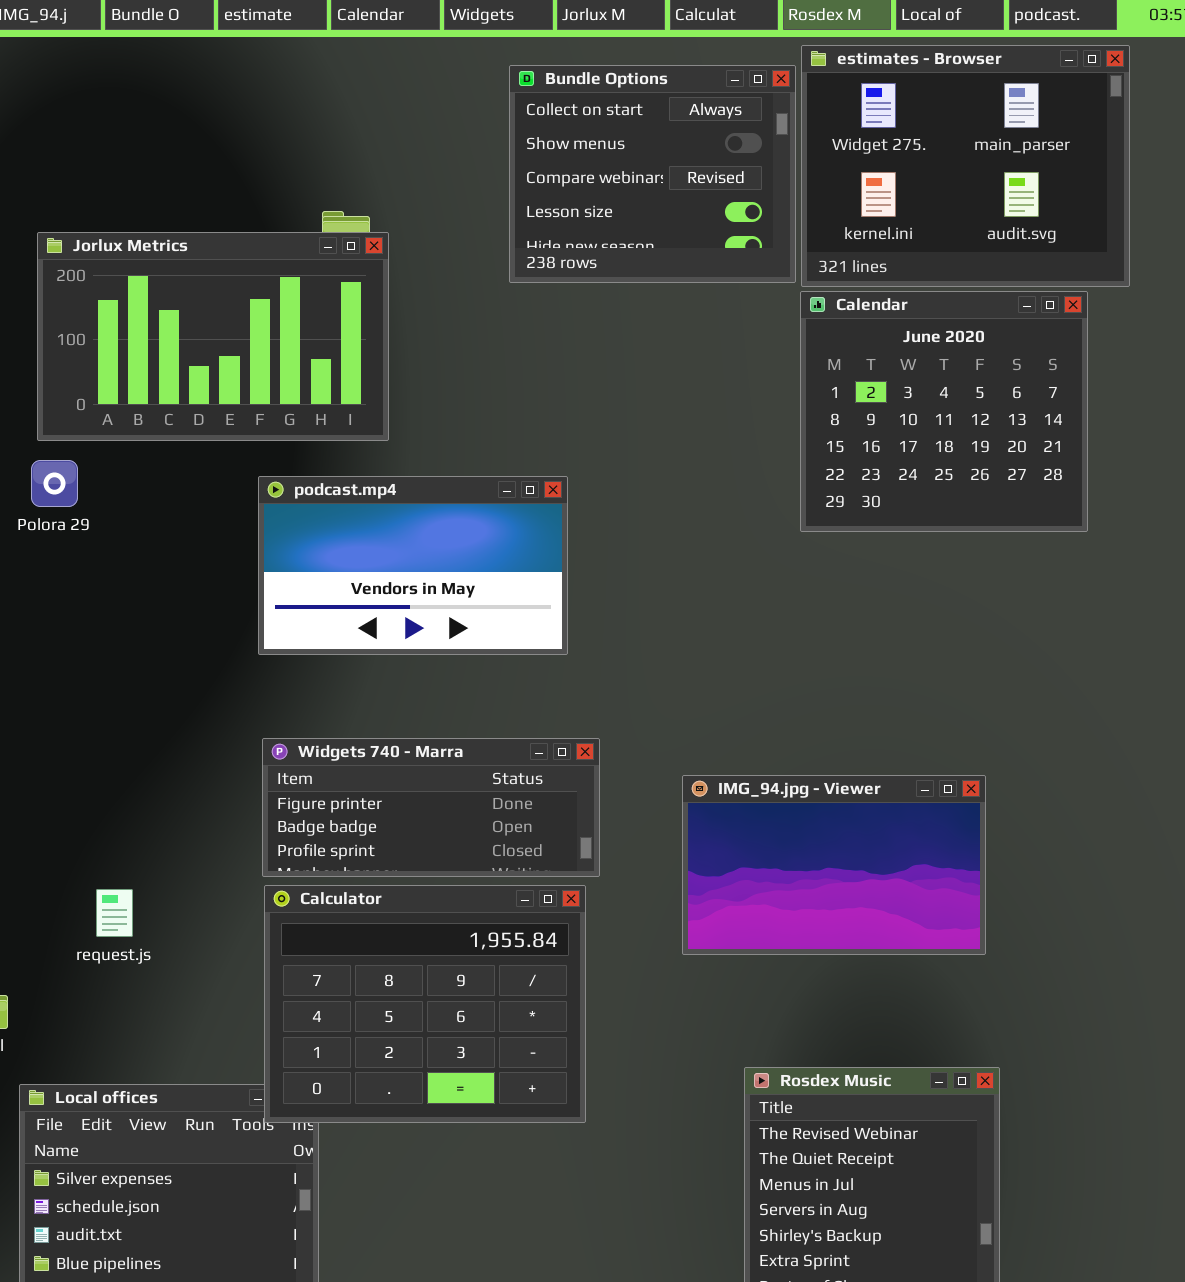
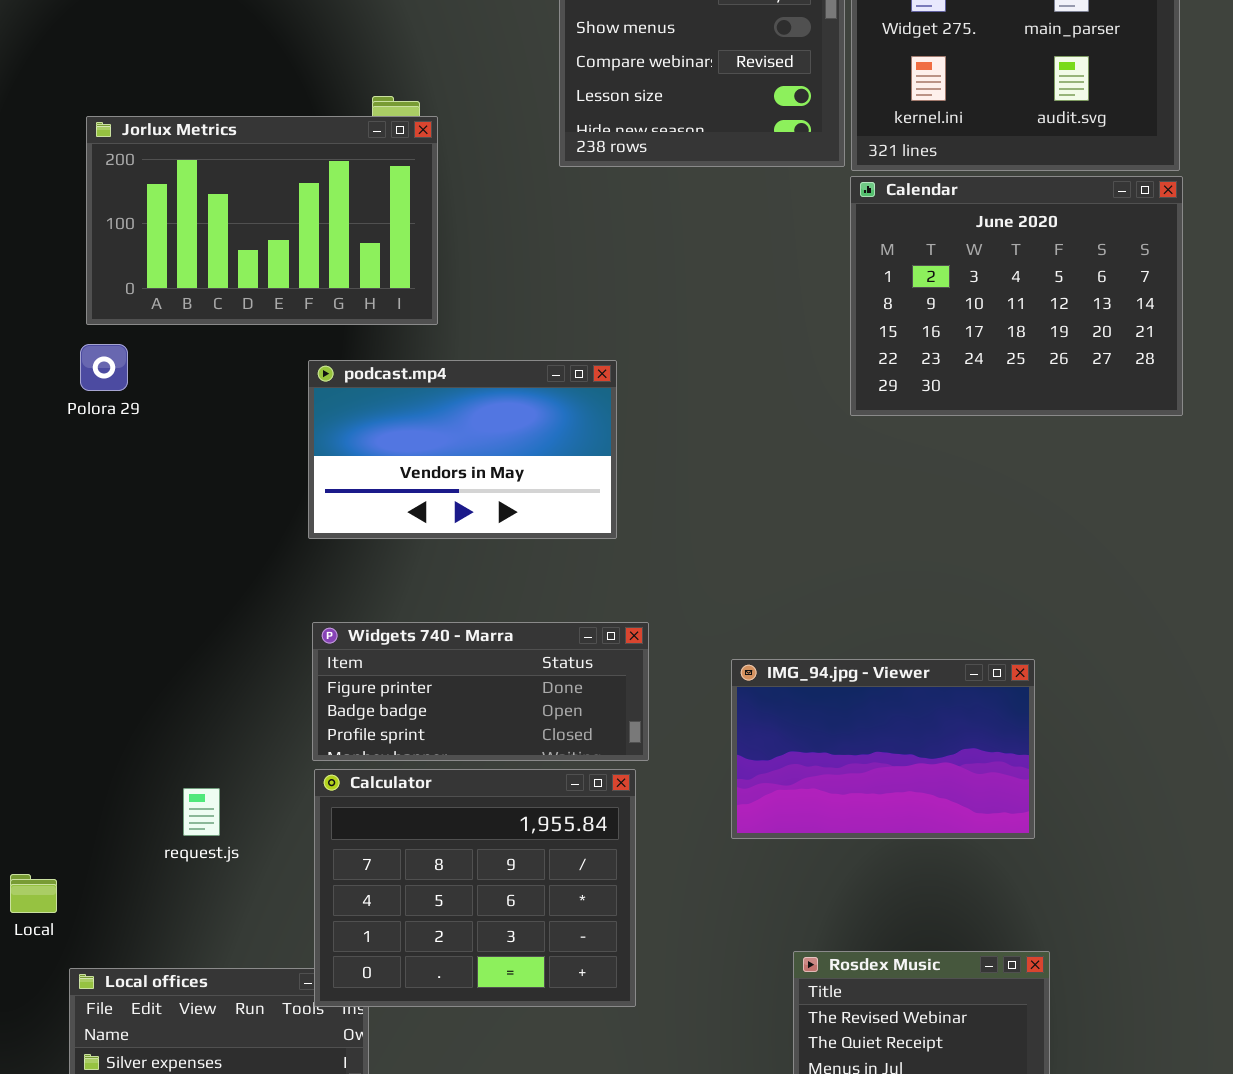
Calendar: [800,291,1088,532] -> [850,176,1183,416], resized
request.js: [96,889,133,937] -> [183,788,220,836], moved

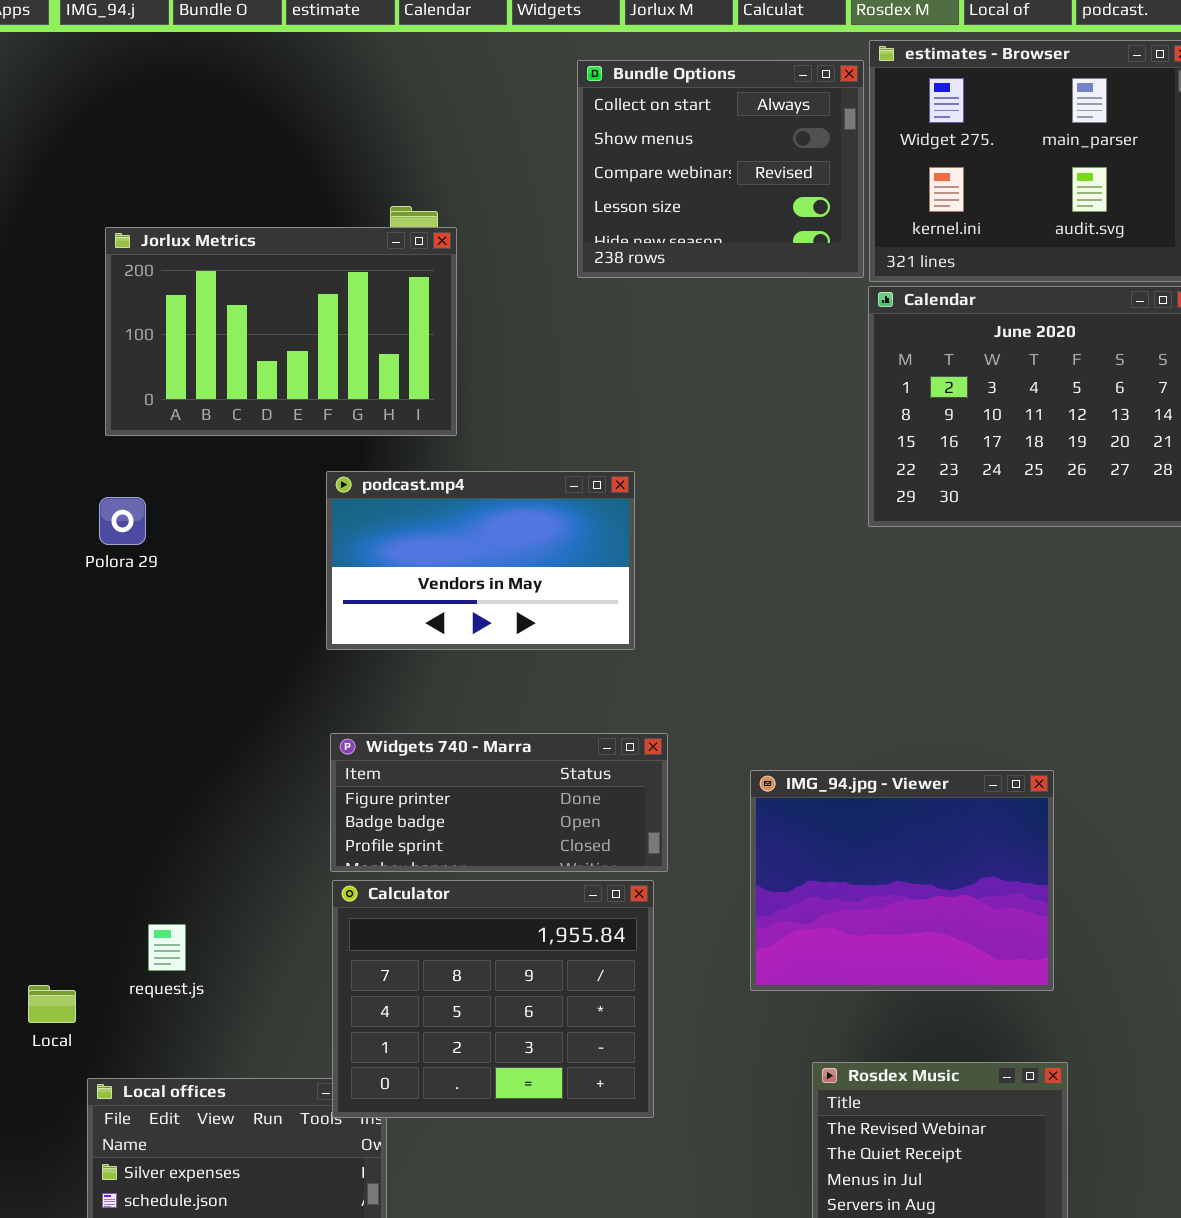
Polora 29: [80,344,128,391] -> [99,497,146,545], moved
IMG_94.jpg - Viewer: [731,659,1035,839] -> [750,770,1054,991], resized
request.js: [183,788,220,836] -> [148,924,186,971], moved

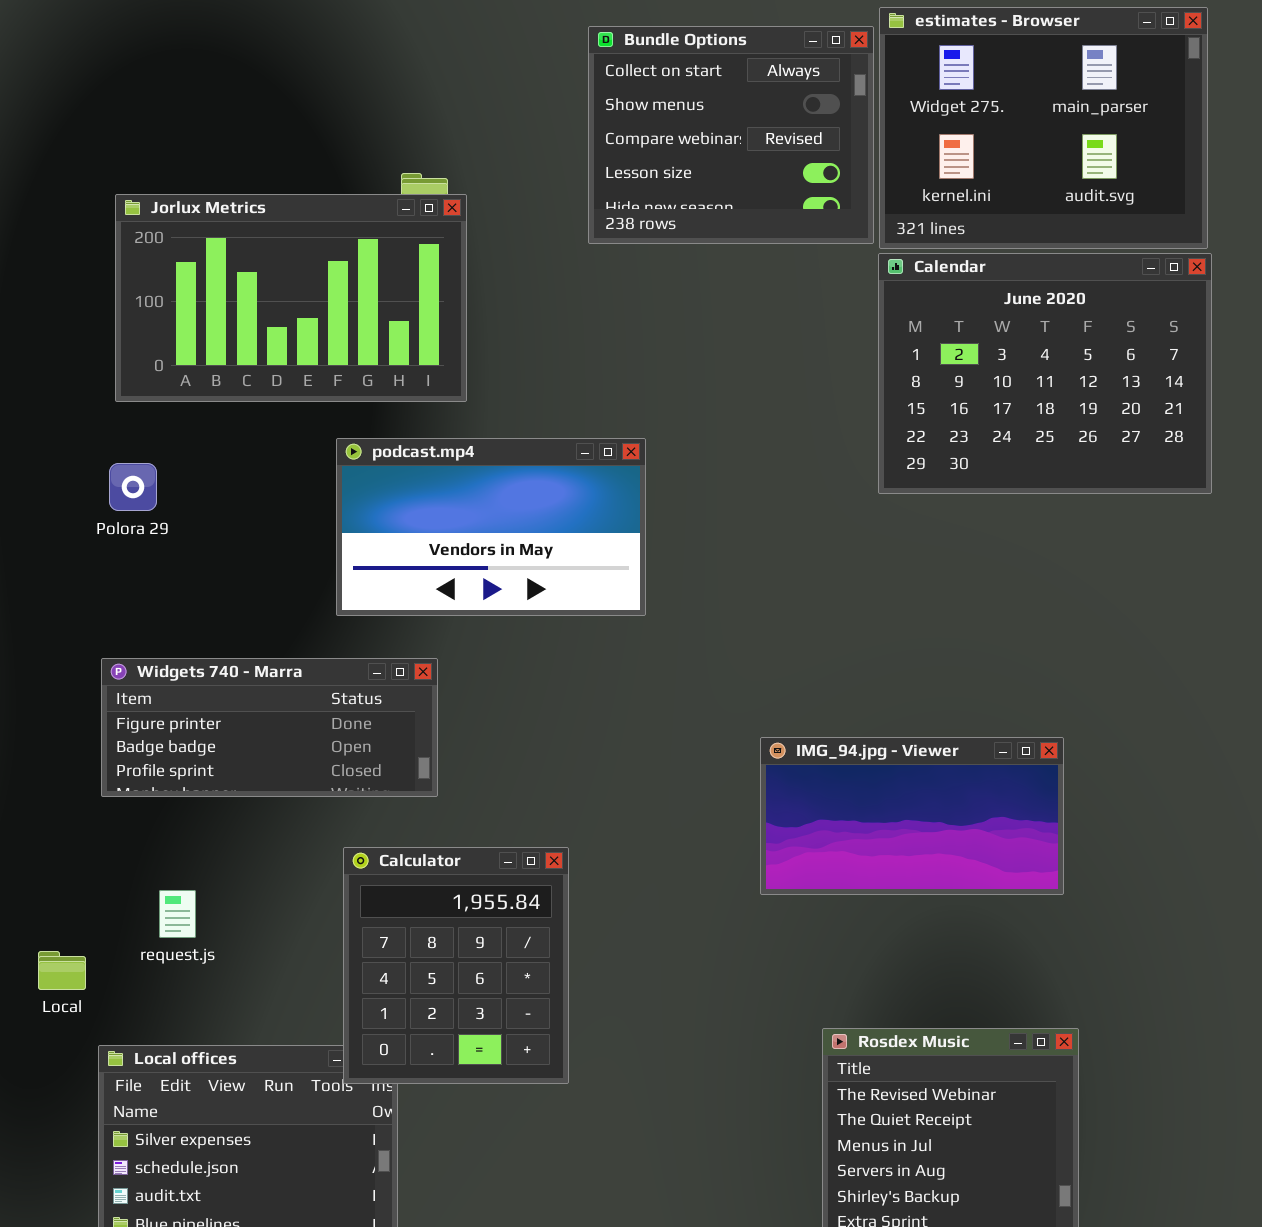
Widgets 740 - Marra: [330,733,668,872] -> [101,658,438,797], moved
IMG_94.jpg - Viewer: [750,770,1054,991] -> [760,737,1064,895], resized
Calculator: [332,880,654,1118] -> [343,847,569,1084], resized

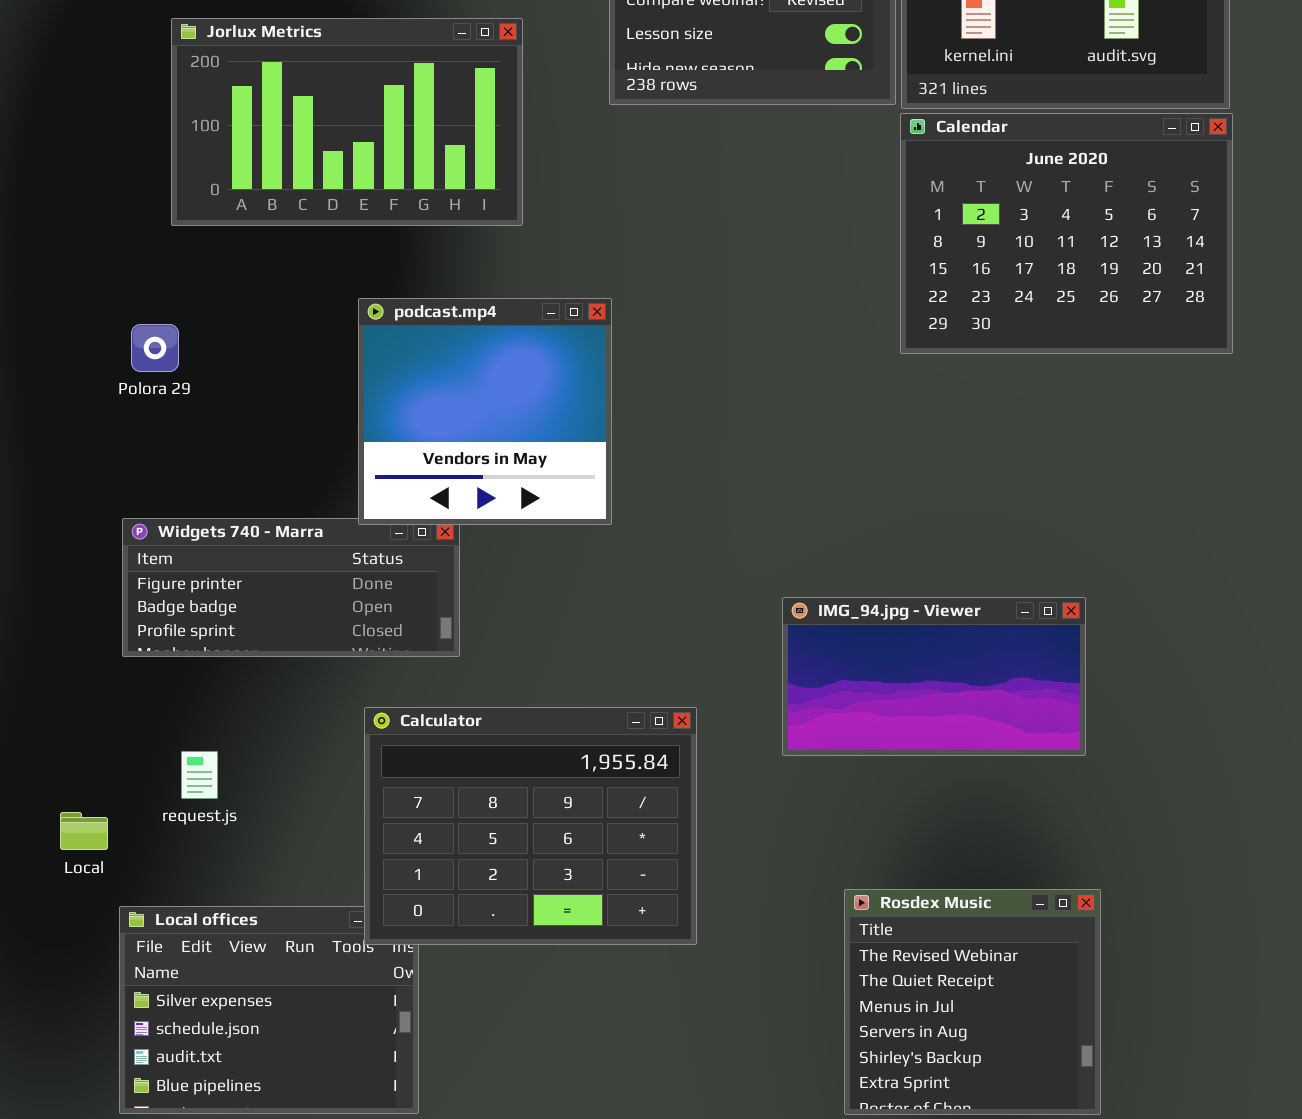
Jorlux Metrics: [115,194,467,402] -> [171,18,523,226], moved
podcast.mp4: [336,438,646,616] -> [358,298,612,525], resized
Calculator: [343,847,569,1084] -> [364,707,697,945], resized

